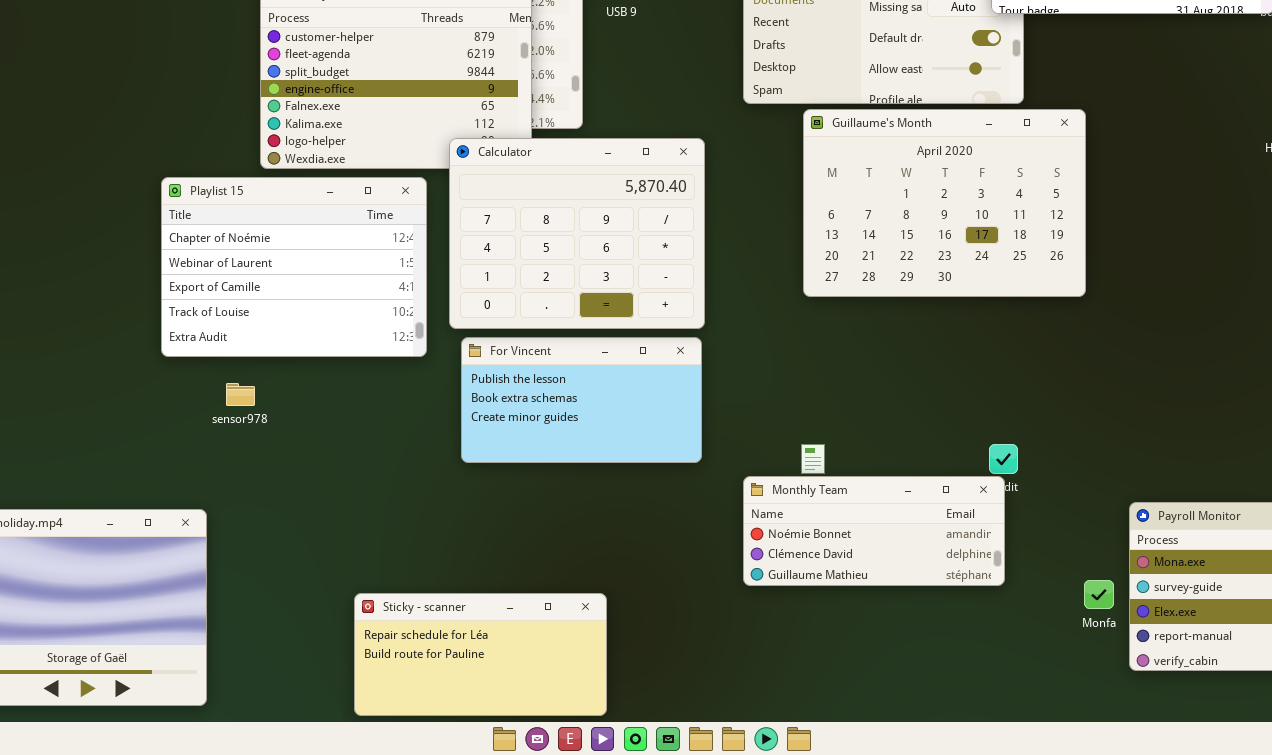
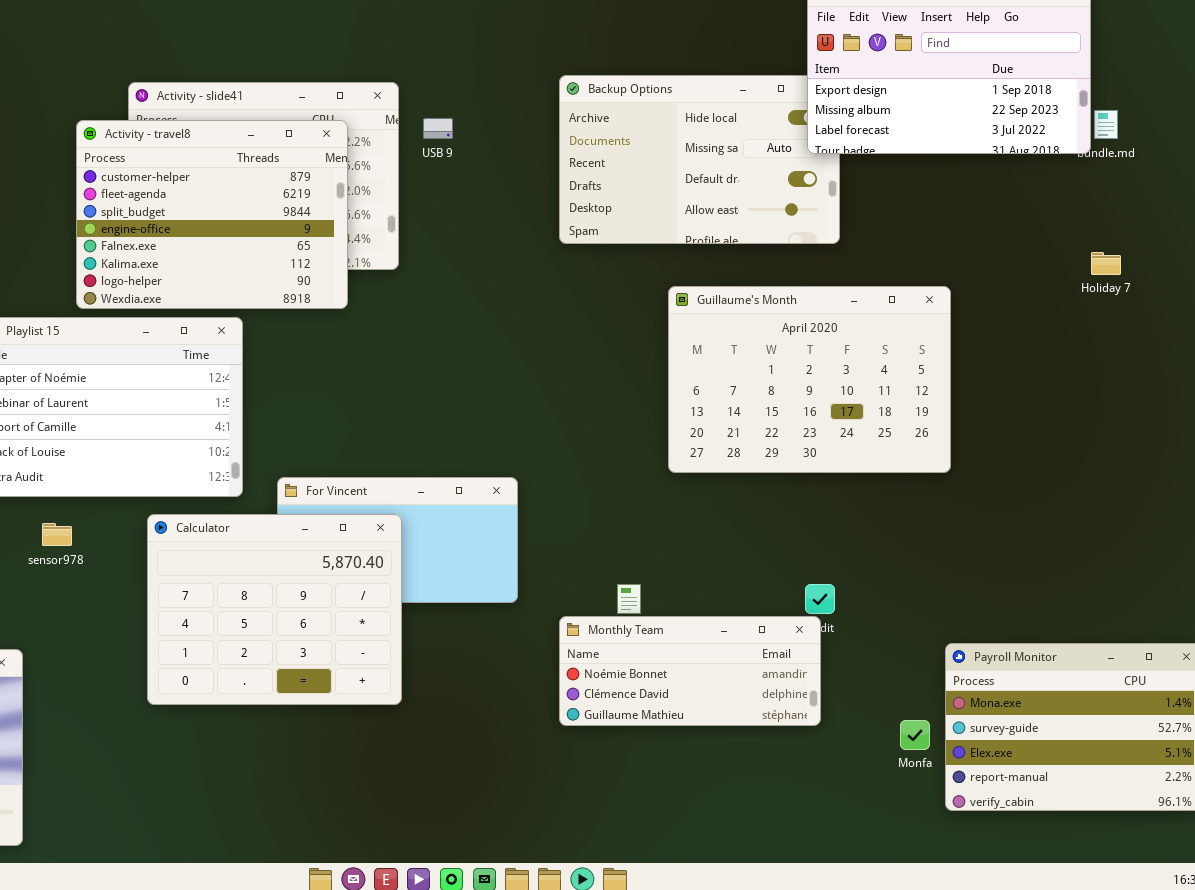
Guillaume's Month: [803,109,1086,297] -> [668,286,951,473], moved
Calculator: [449,138,705,329] -> [147,514,402,705], moved
Sticky - scanner: [354,593,607,716] -> none, closed

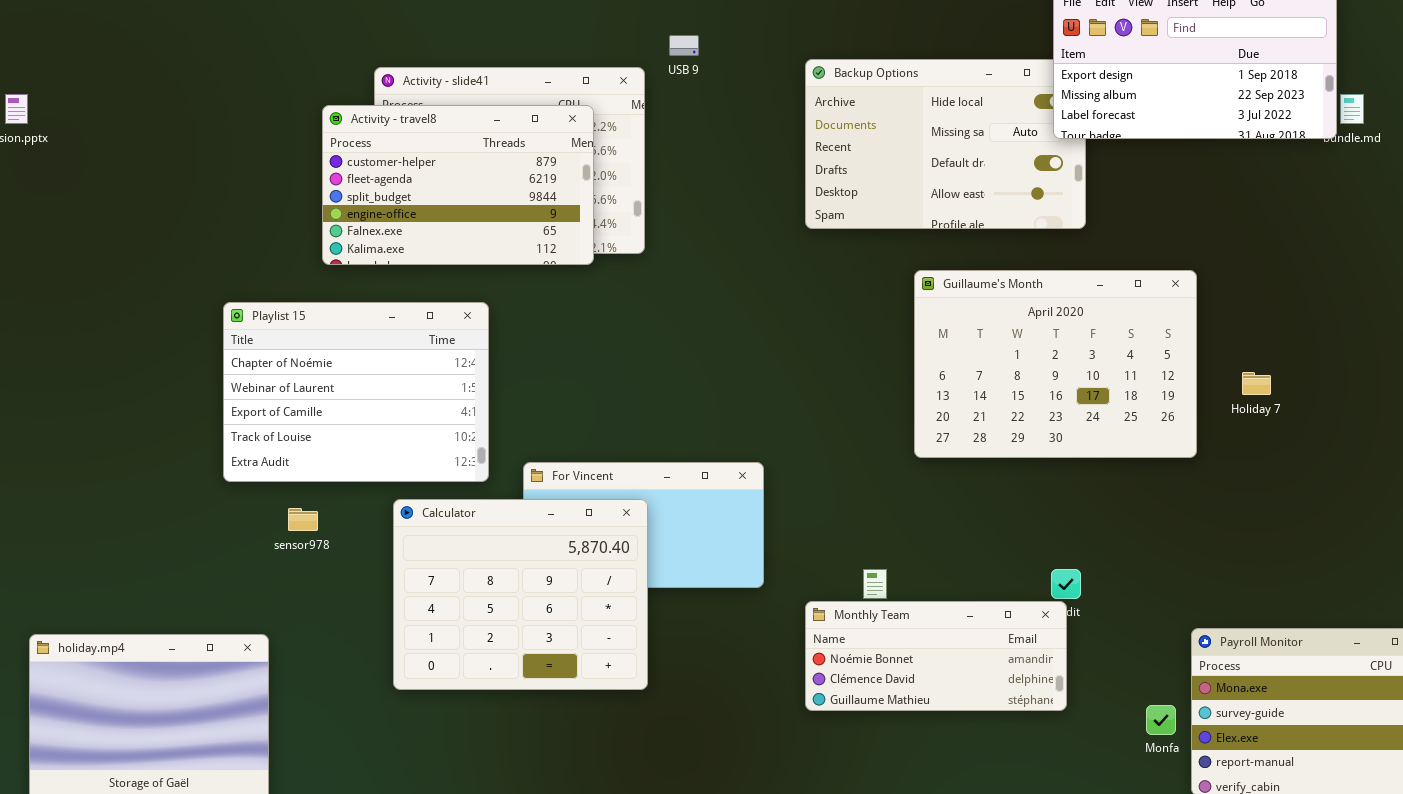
USB 9: [423,118,453,139] -> [669,35,699,56], moved
Activity - travel8: [76,120,348,309] -> [322,105,594,265], resized
Holiday 7: [1091,252,1121,275] -> [1242,372,1271,395], moved

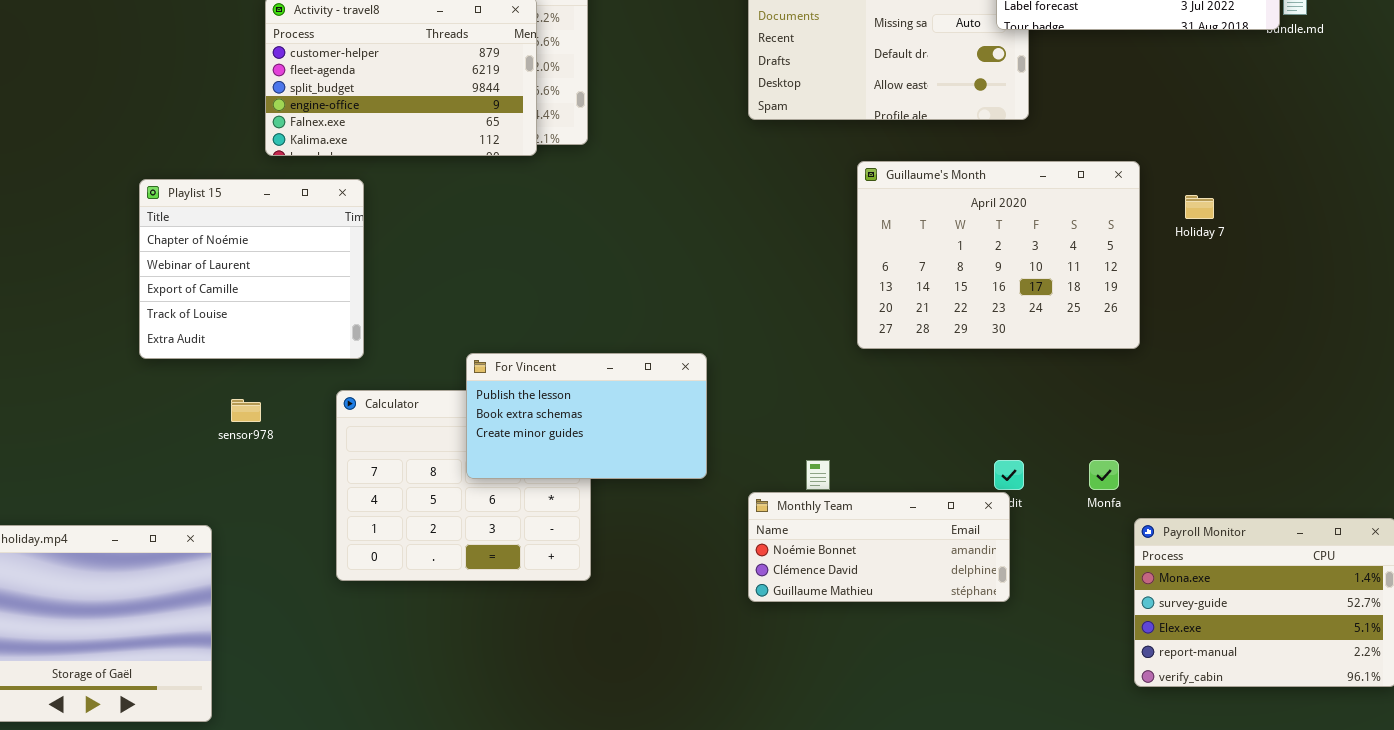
Playlist 15: [223,302,489,482] -> [139,179,364,359], moved, resized
Holiday 7: [1242,372,1271,395] -> [1185,195,1214,219], moved
For Vincent: [523,462,764,588] -> [466,353,707,479], raised
Monfa: [1146,705,1176,735] -> [1089,460,1119,490], moved

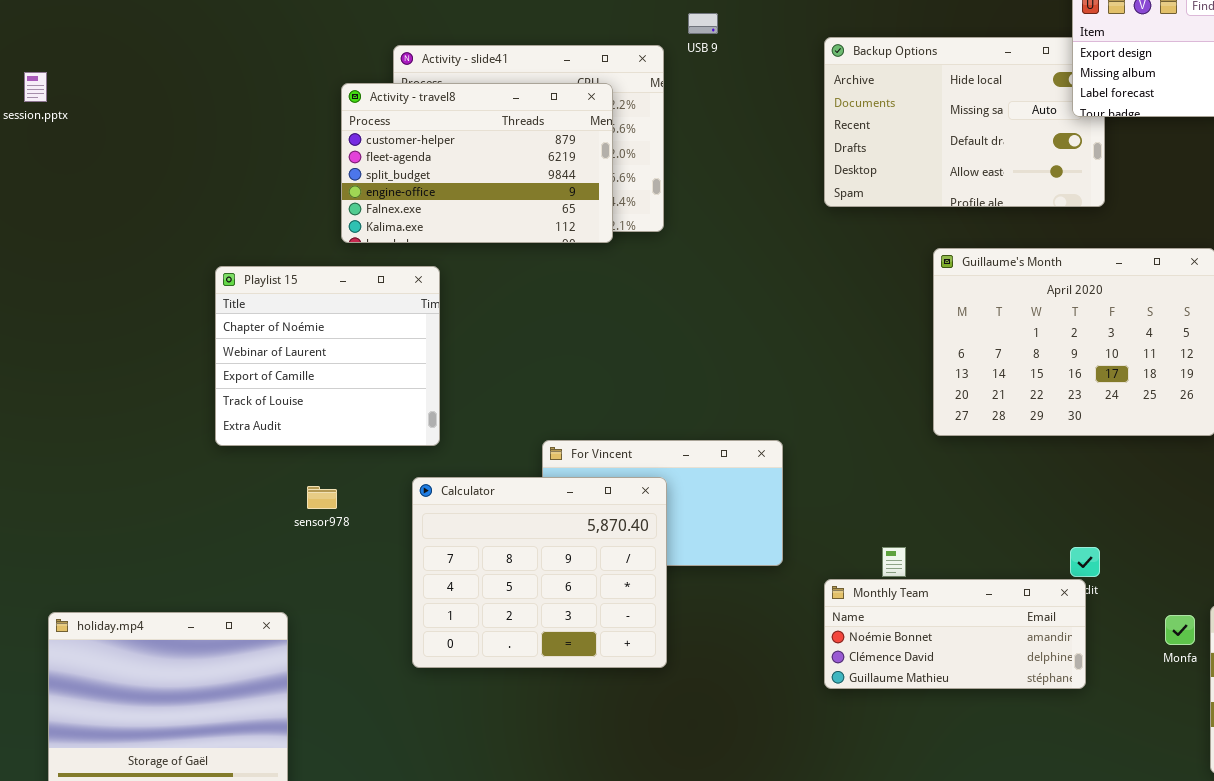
Calculator: [336,390,591,581] -> [412,477,667,668], raised
Monfa: [1089,460,1119,490] -> [1165,615,1195,645], moved

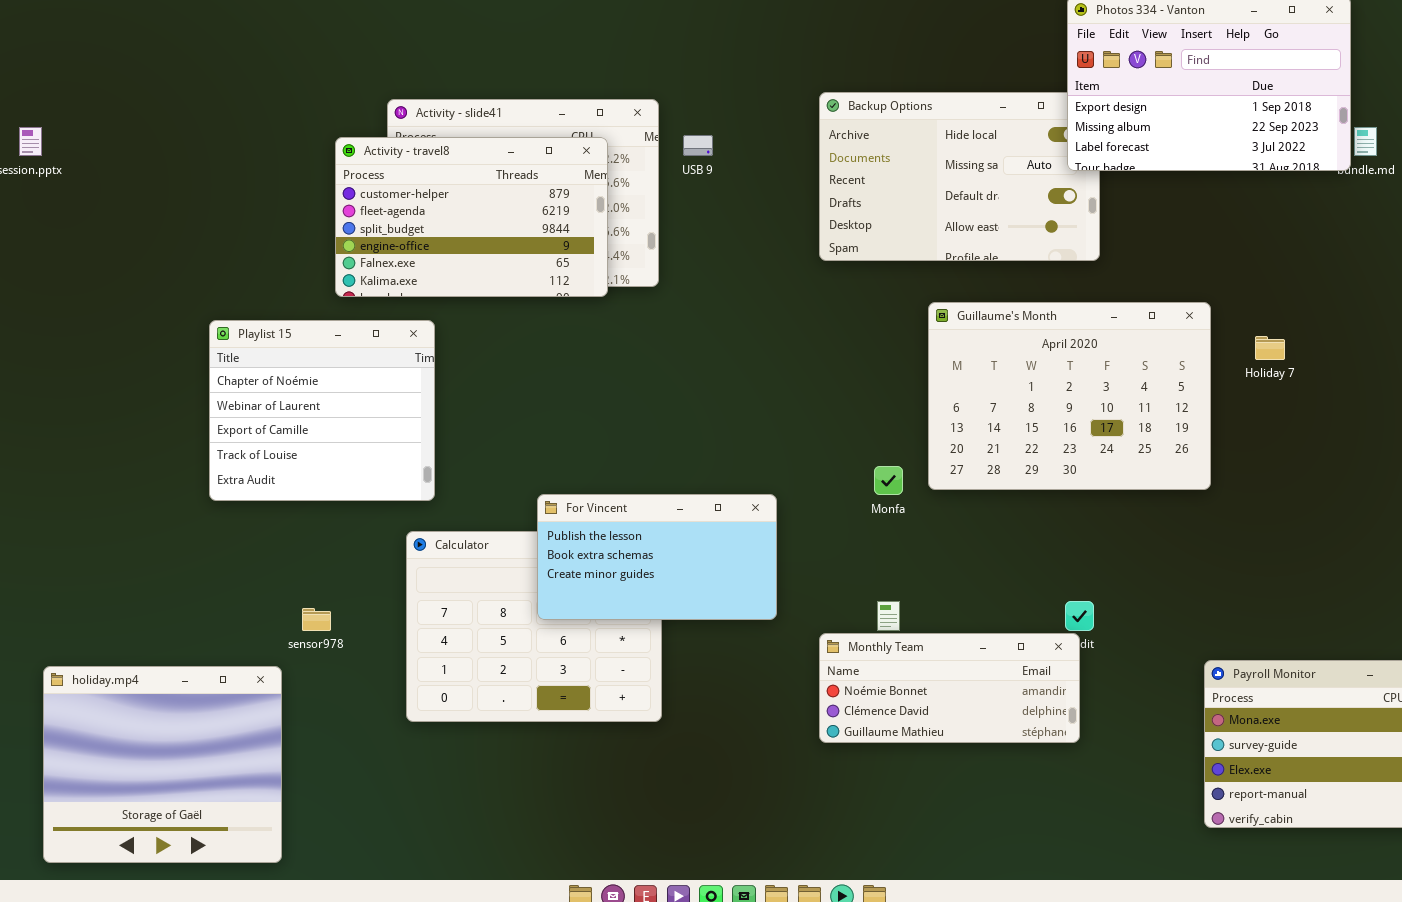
USB 9: [688,13,718,34] -> [683,135,713,156], moved
For Vincent: [542,440,783,566] -> [537,494,777,620], raised
sensor978: [307,486,337,509] -> [302,608,331,631], moved
Monfa: [1165,615,1195,645] -> [874,466,903,495], moved

